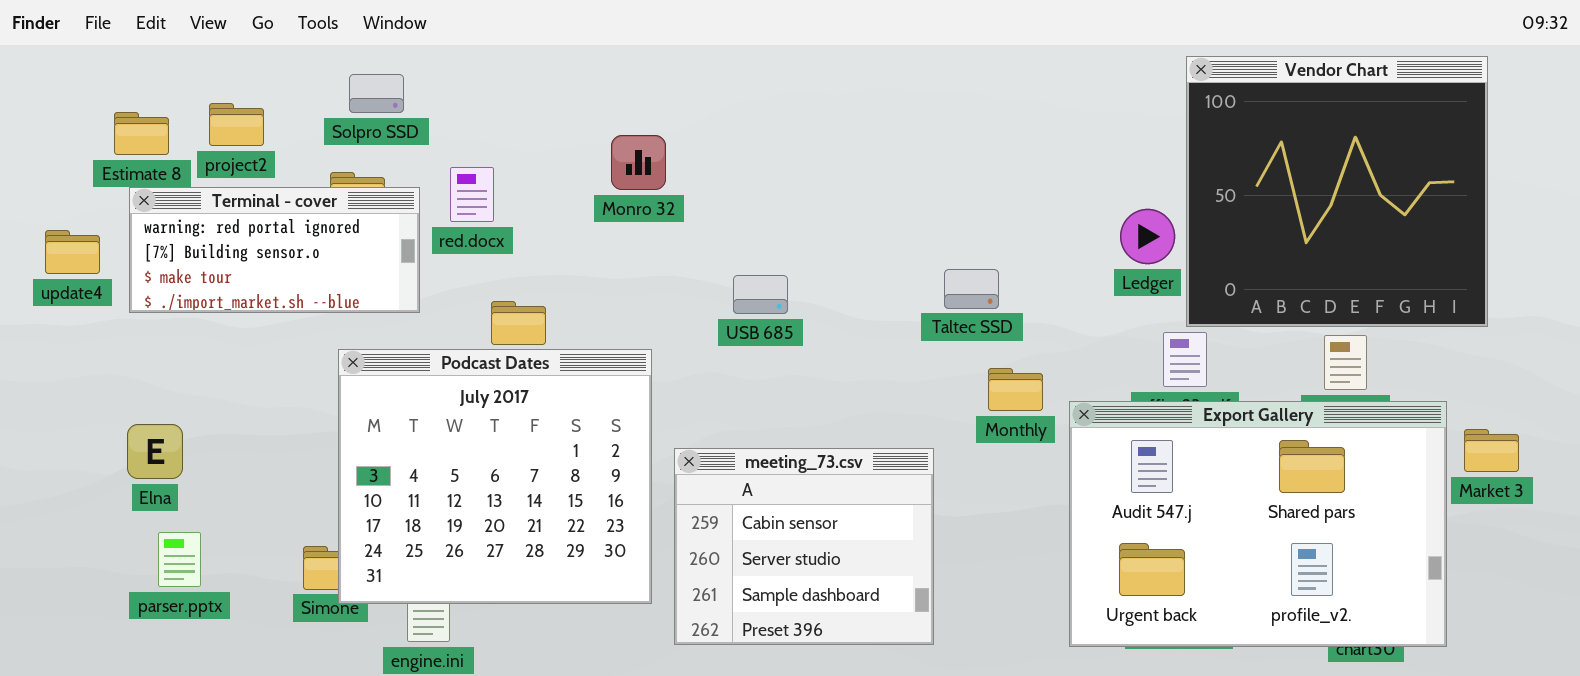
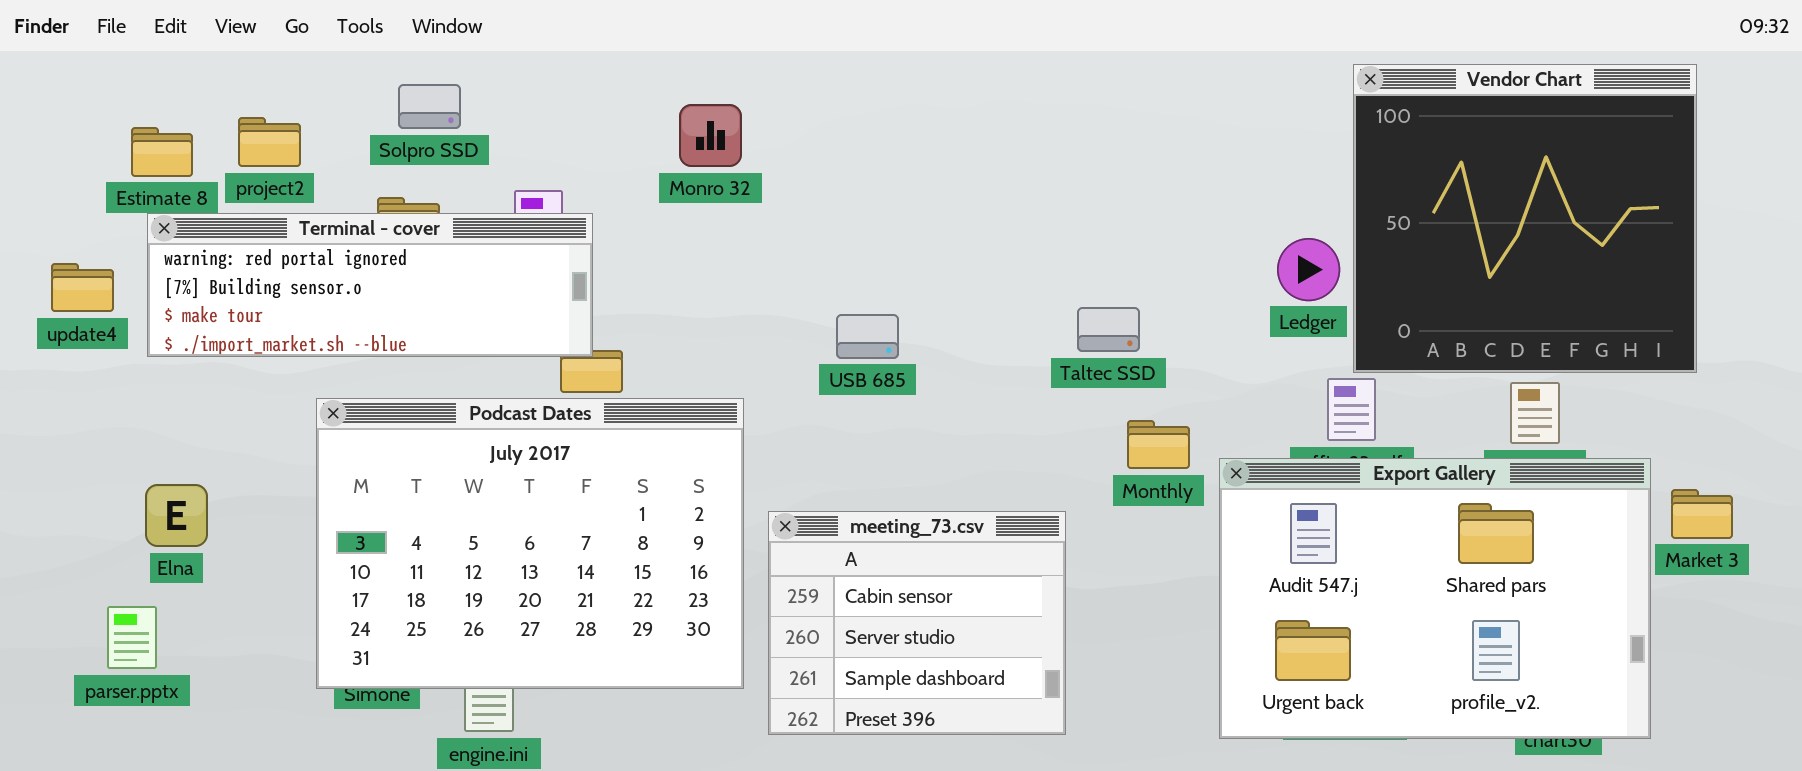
Monro 32: [611,135,666,190] -> [679,104,742,167], moved
Terminal - cover: [129,187,420,313] -> [147,213,593,357], resized
Podcast Dates: [338,349,652,604] -> [316,398,744,689], resized
parser.pptx: [158,532,201,587] -> [107,606,157,669], moved

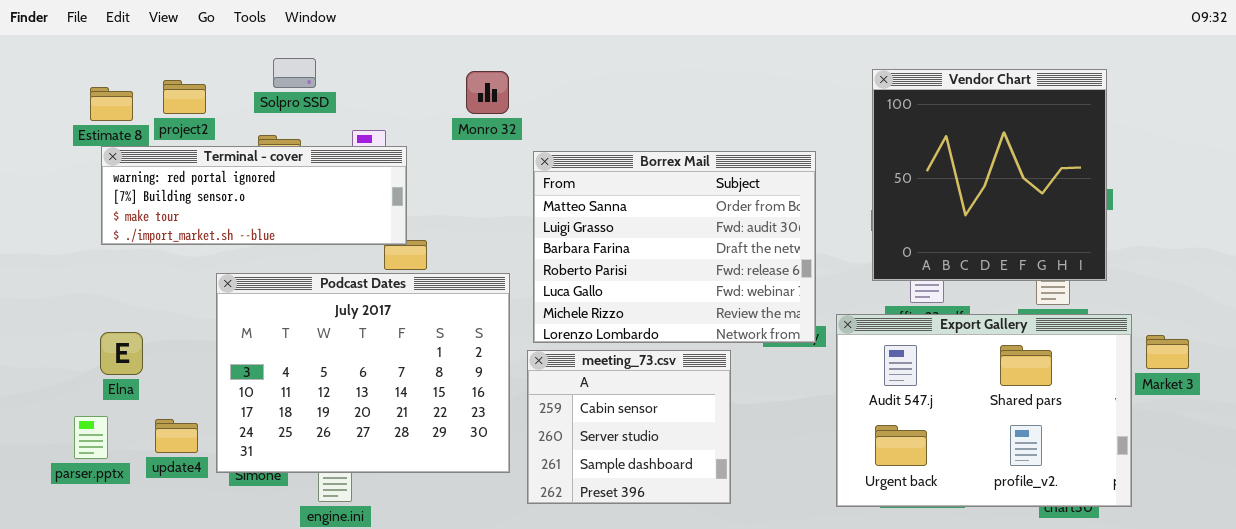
Vendor Chart: [1353,64,1697,373] -> [872,69,1107,281], moved
Borrex Mail: none -> [533,151,816,343], opened
update4: [51,263,114,312] -> [155,419,198,453], moved

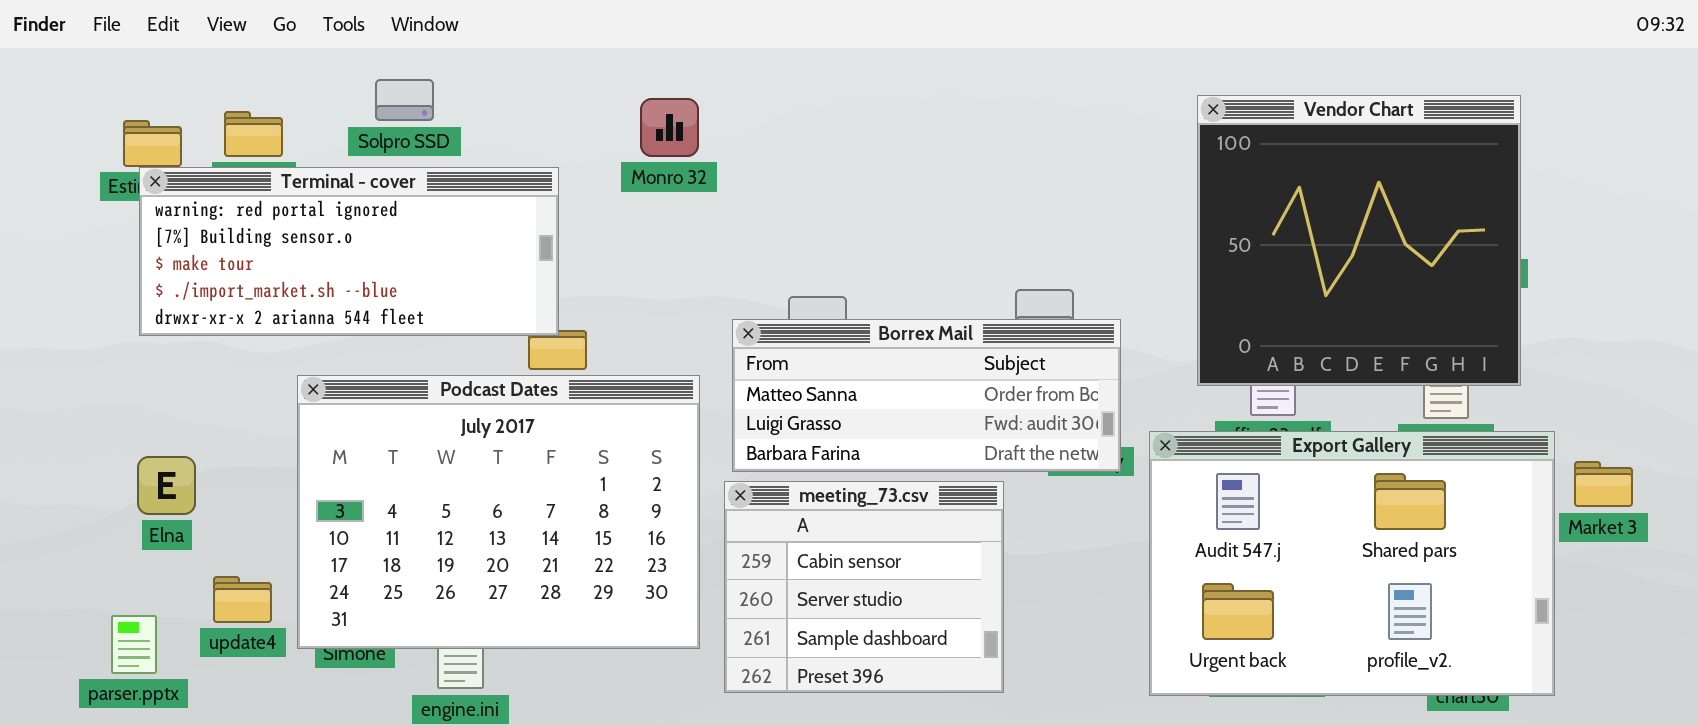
Terminal - cover: [101,146,407,245] -> [139,167,559,336], resized
Borrex Mail: [533,151,816,343] -> [732,319,1121,472], resized
parser.pptx: [74,416,108,459] -> [111,615,157,674], moved

